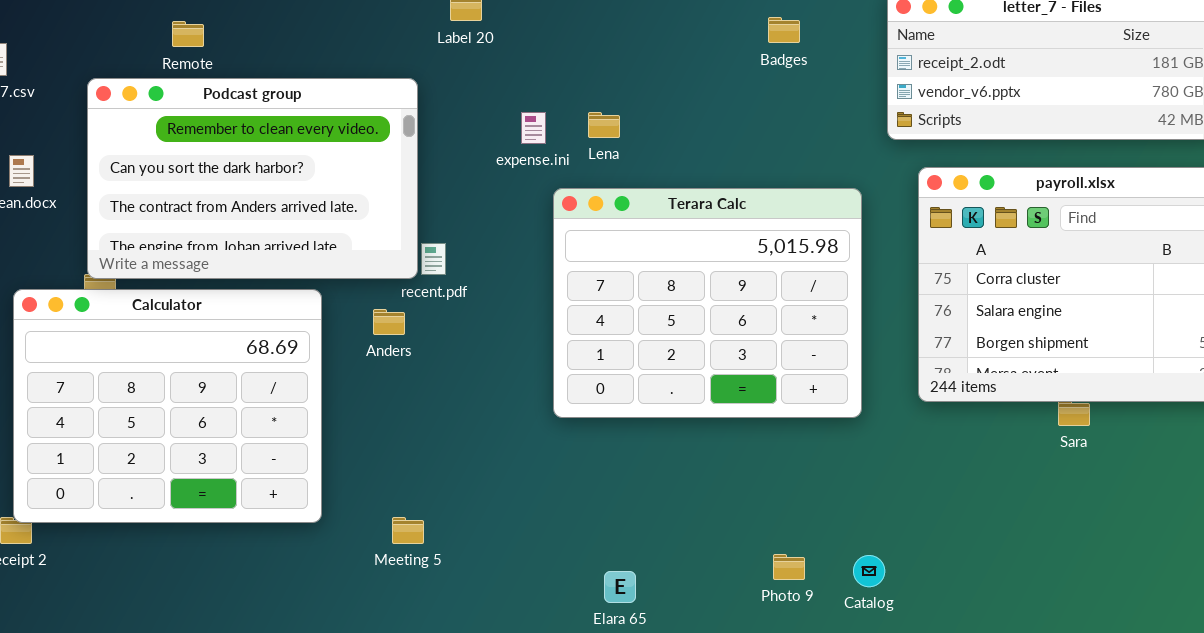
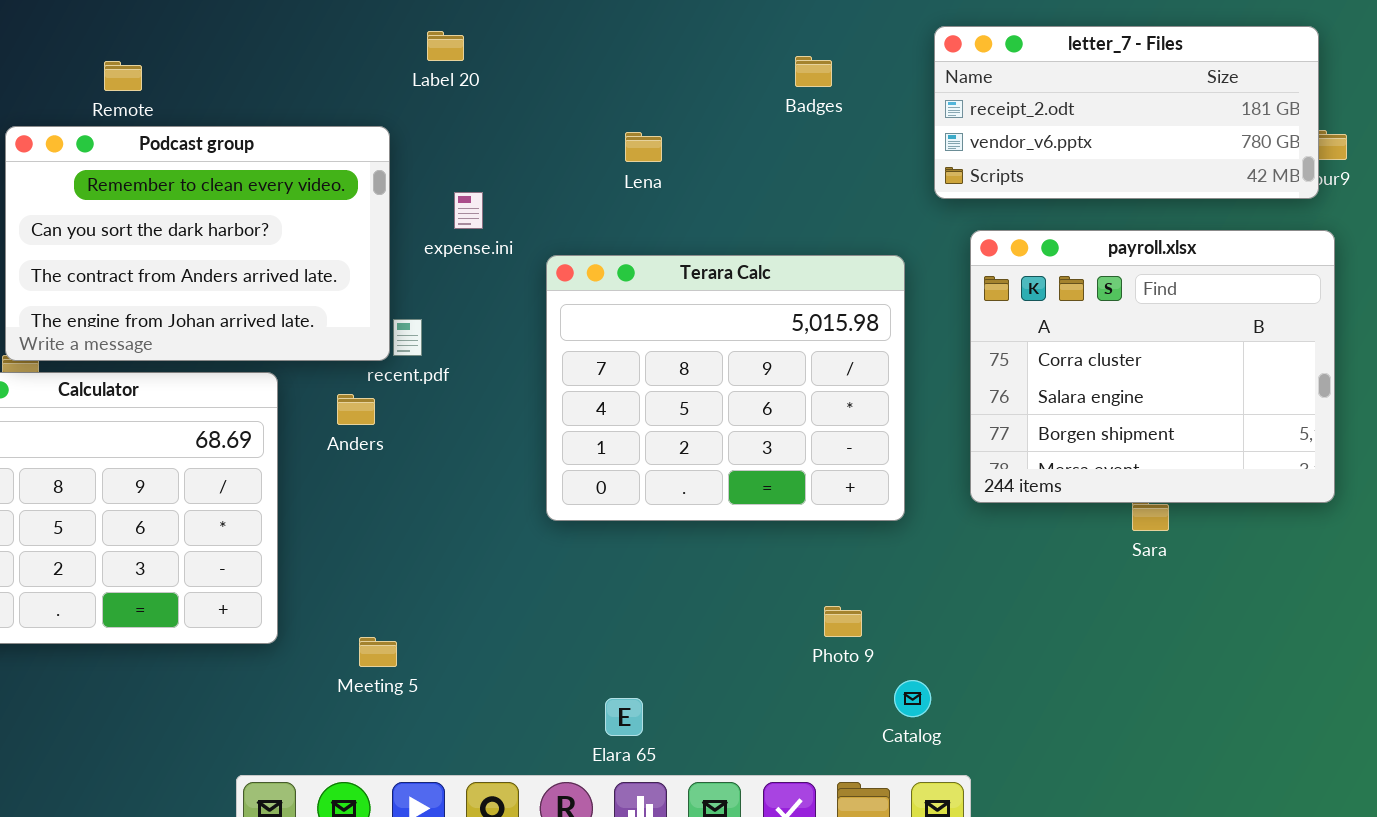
expense.ini: [521,112,546,144] -> [454,192,483,229], moved
Lena: [588,112,620,138] -> [625,132,662,162], moved
Photo 9: [773,554,805,580] -> [824,606,862,637], moved

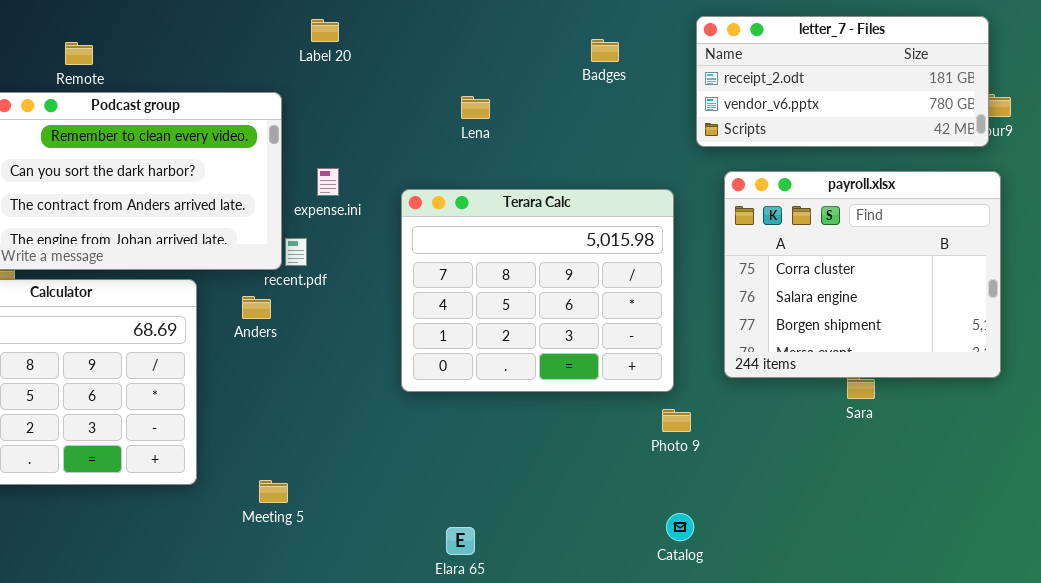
expense.ini: [454,192,483,229] -> [317,168,339,196], moved
Photo 9: [824,606,862,637] -> [662,409,691,432], moved

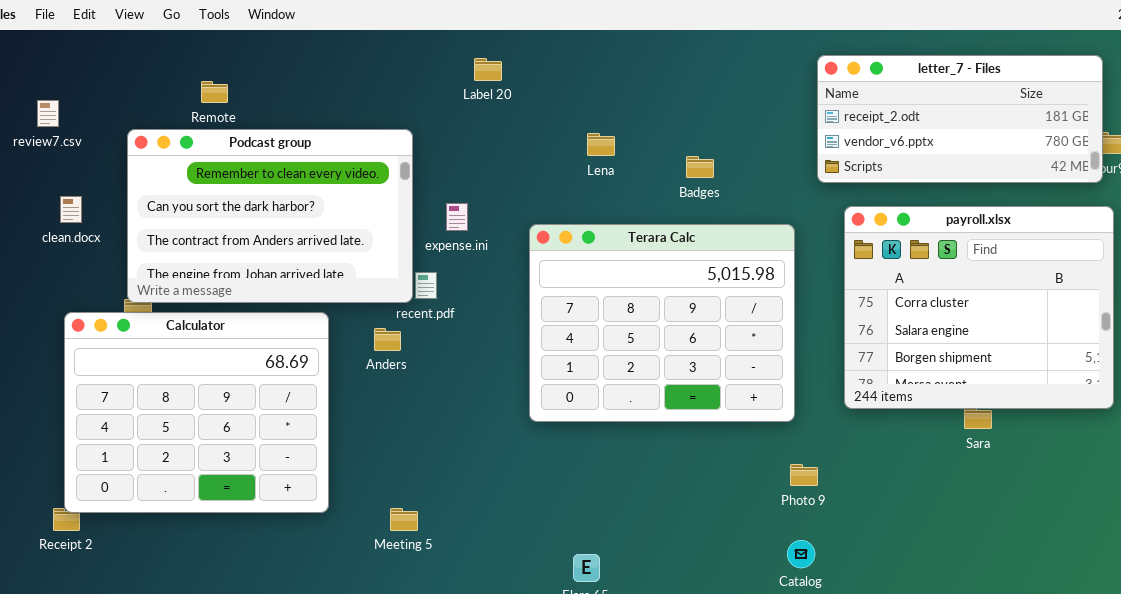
Label 20: [311,19,339,42] -> [474,58,502,81], moved
Badges: [591,39,619,62] -> [686,156,714,178], moved
Photo 9: [662,409,691,432] -> [790,464,818,486], moved

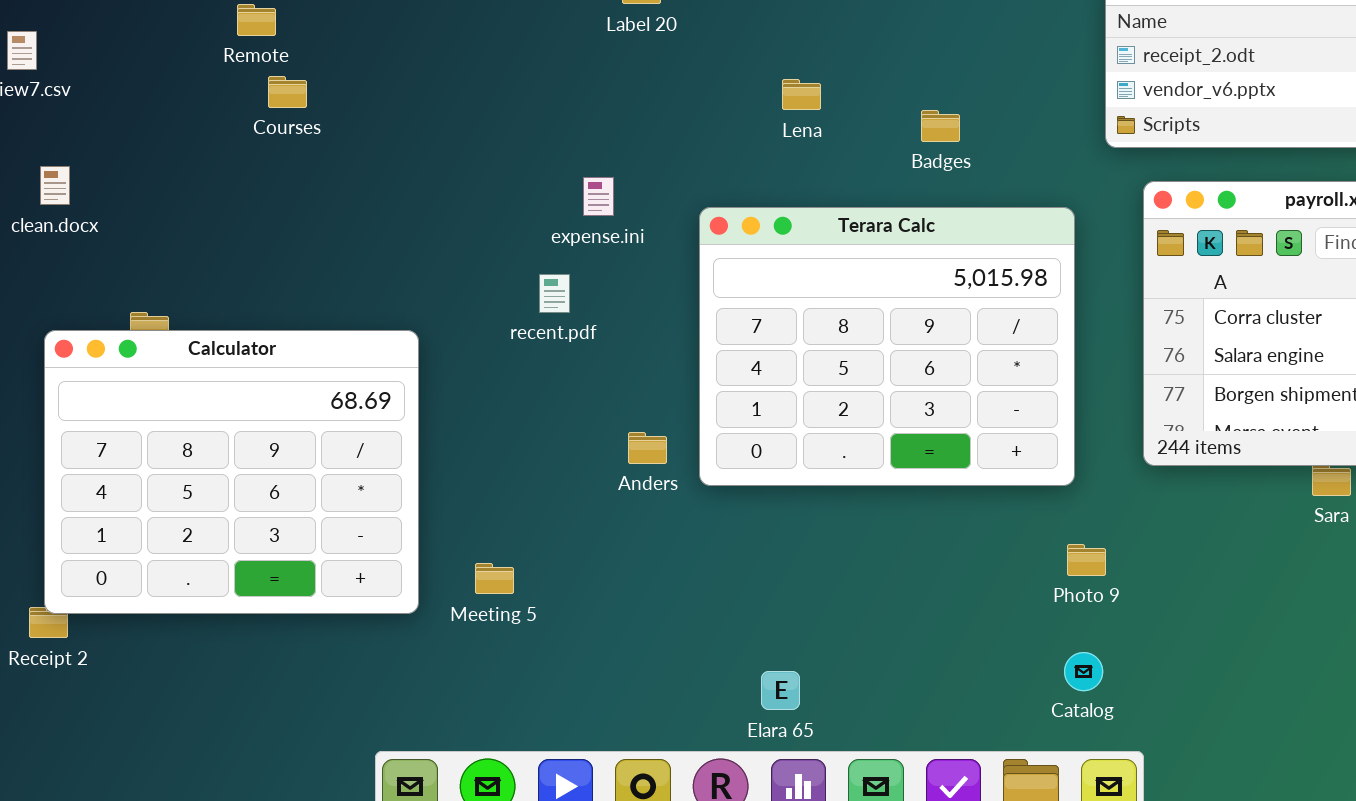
Podcast group: [127,129,413,303] -> none, closed
Anders: [374,328,401,351] -> [628,432,667,464], moved
Meeting 5: [390,508,418,531] -> [475,563,514,594], moved

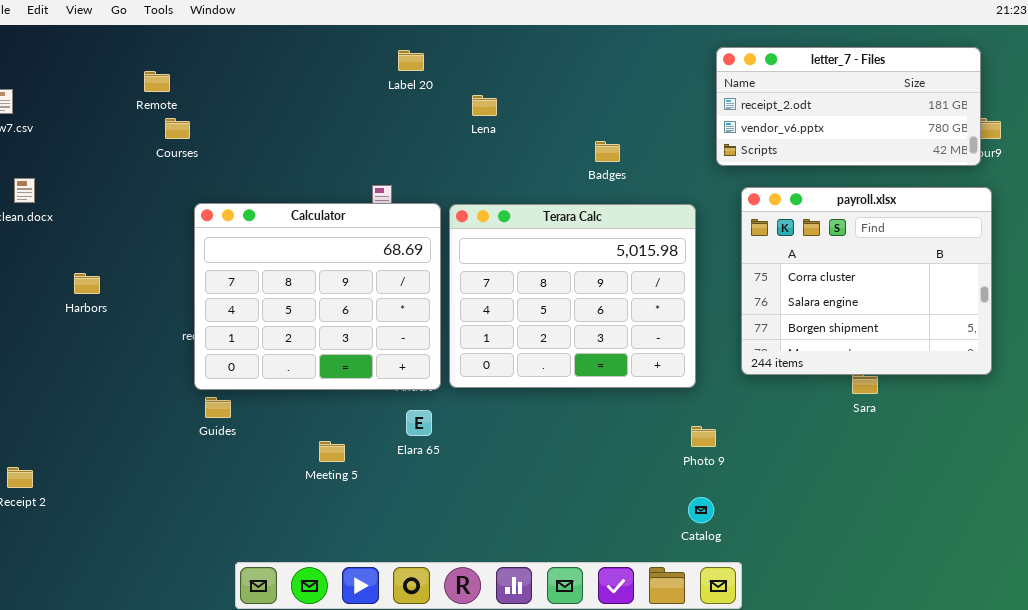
Lena: [782,79,821,110] -> [472,95,497,116], moved
Calculator: [44,330,419,614] -> [194,203,441,390], moved
Meeting 5: [475,563,514,594] -> [319,441,345,462], moved
Elara 65: [761,671,800,710] -> [406,410,432,436], moved

